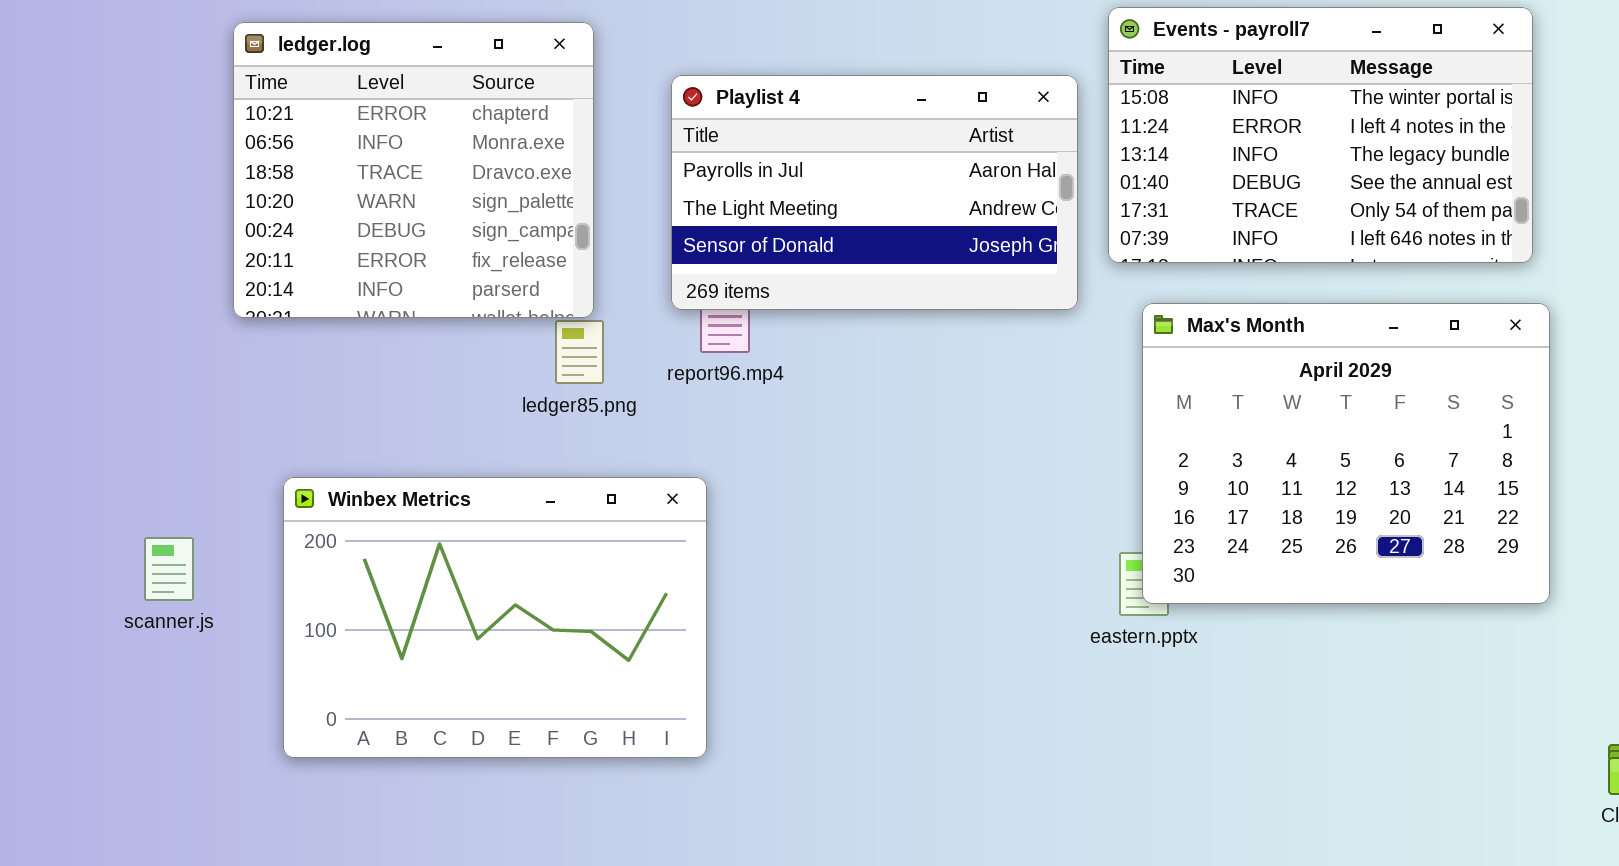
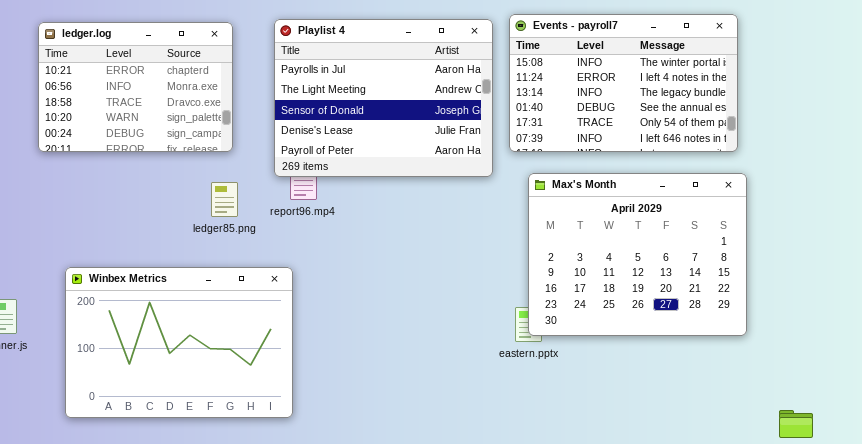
ledger.log: [233,22,594,318] -> [38,22,233,152], resized
Playlist 4: [671,75,1078,310] -> [274,19,493,177], resized

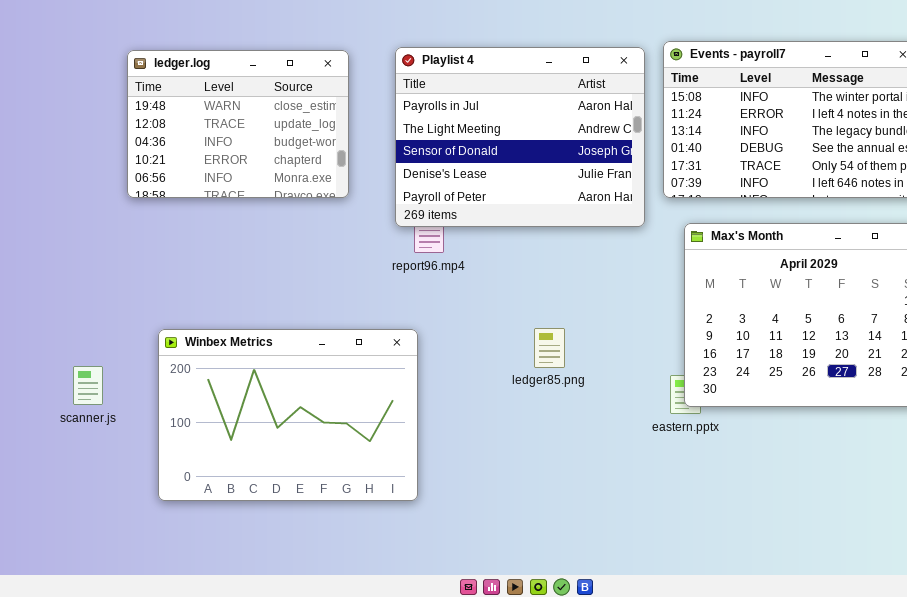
ledger.log: [38,22,233,152] -> [127,50,349,198], scrolled up 3 rows
ledger85.png: [211,182,238,217] -> [534,328,565,368], moved

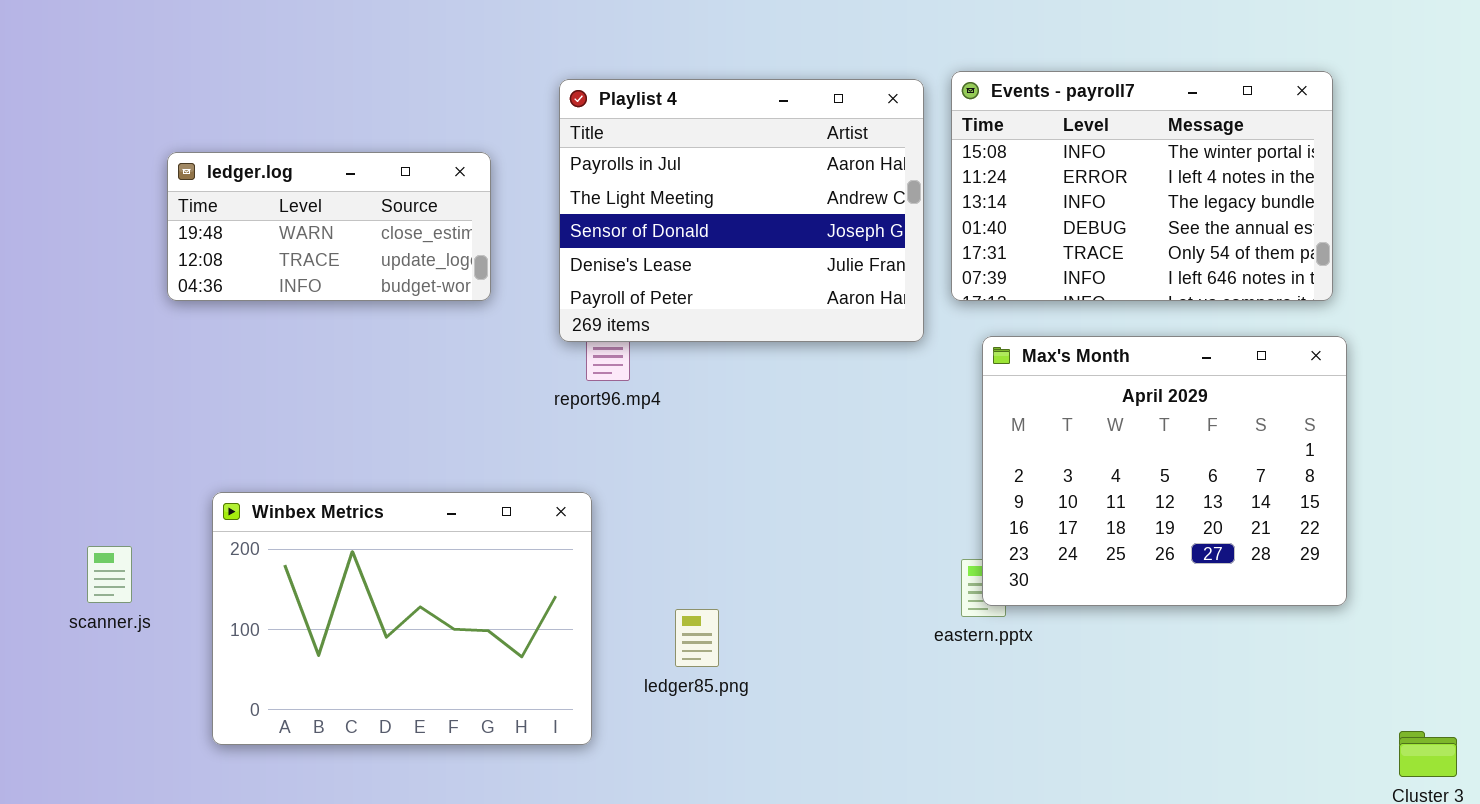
ledger.log: [127,50,349,198] -> [167,152,491,301], resized
ledger85.png: [534,328,565,368] -> [675,609,719,667], moved

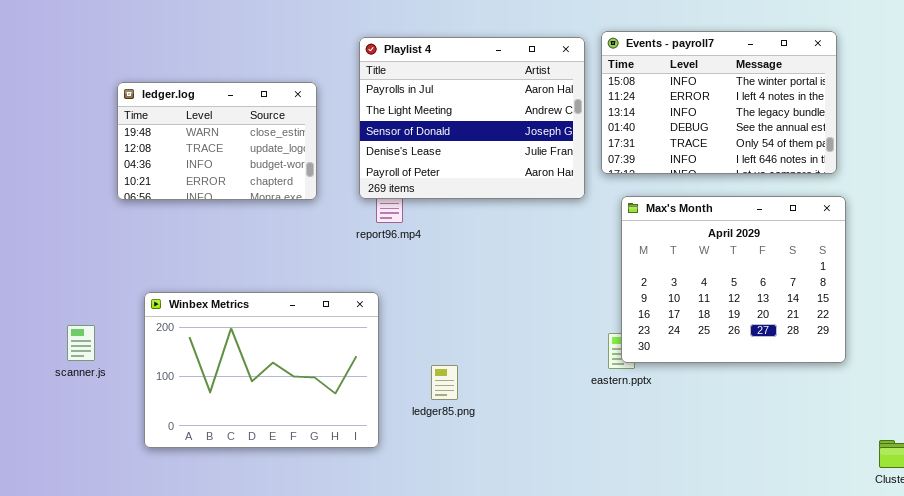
ledger.log: [167,152,491,301] -> [117,82,317,200], resized

